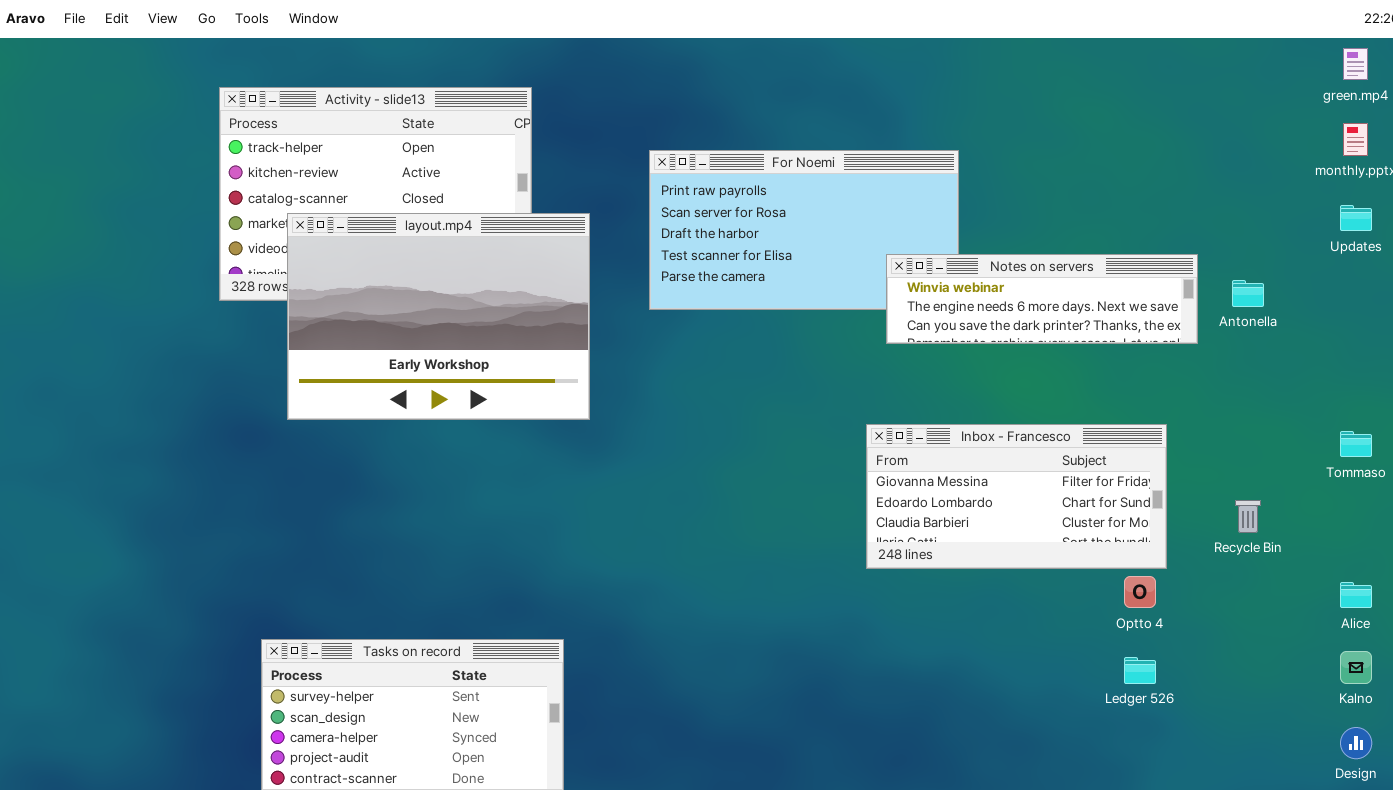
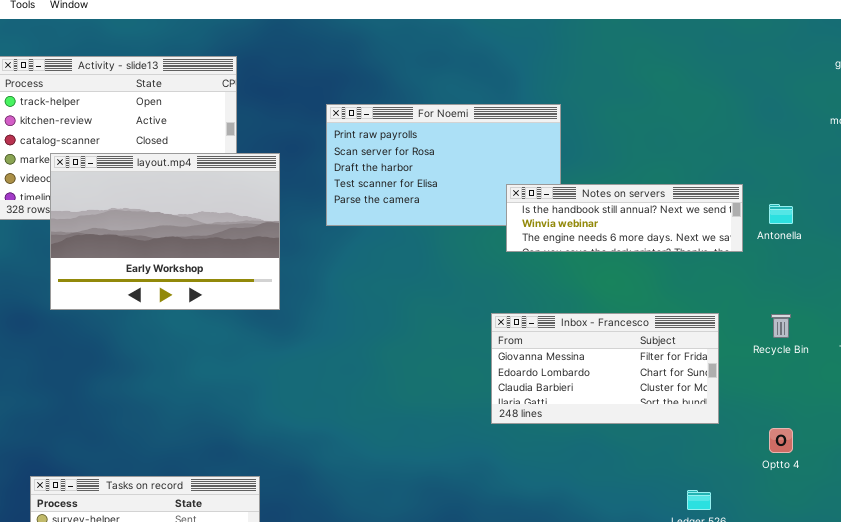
Notes on servers: [886,254,1198,344] -> [506,184,743,252], scrolled up 1 row
Recycle Bin: [1235,500,1261,533] -> [771,314,791,338], moved
Optto 4: [1124,576,1156,608] -> [769,428,793,453], moved

